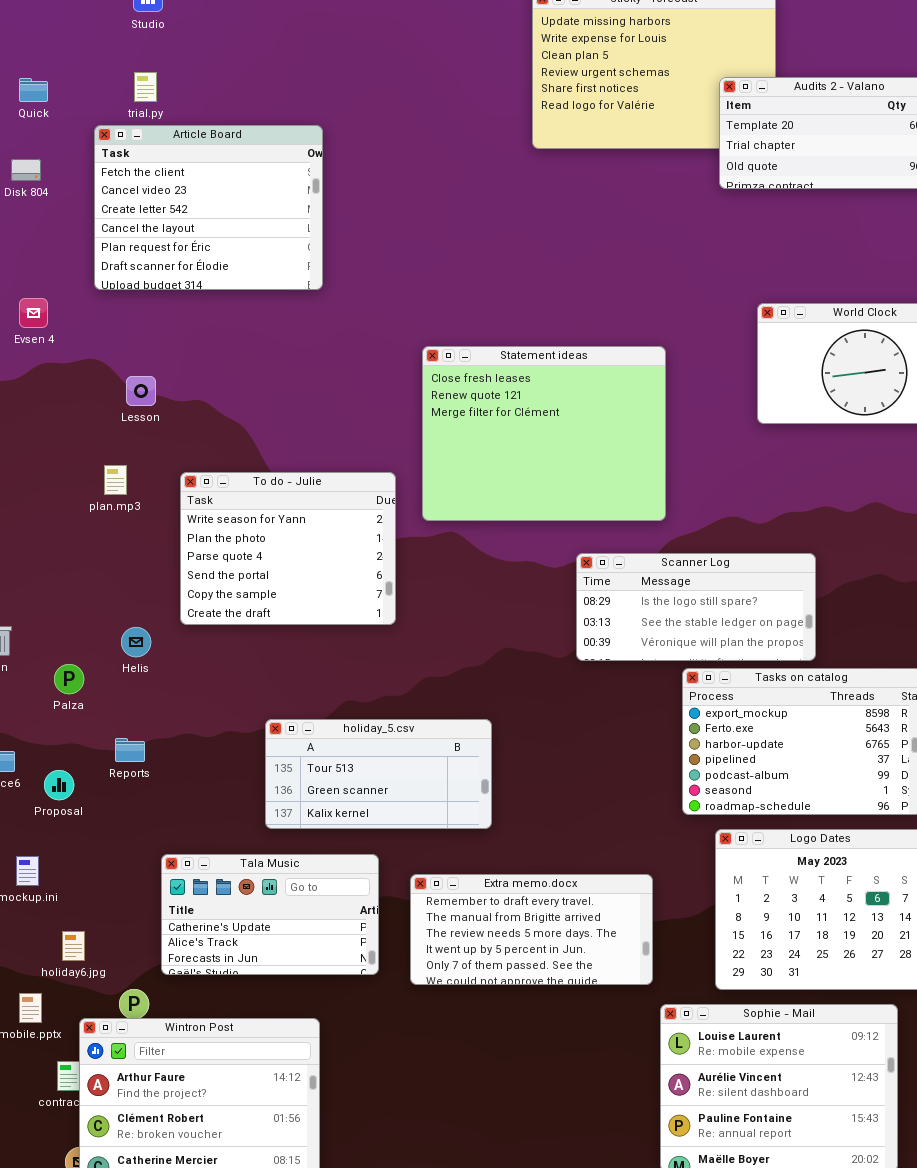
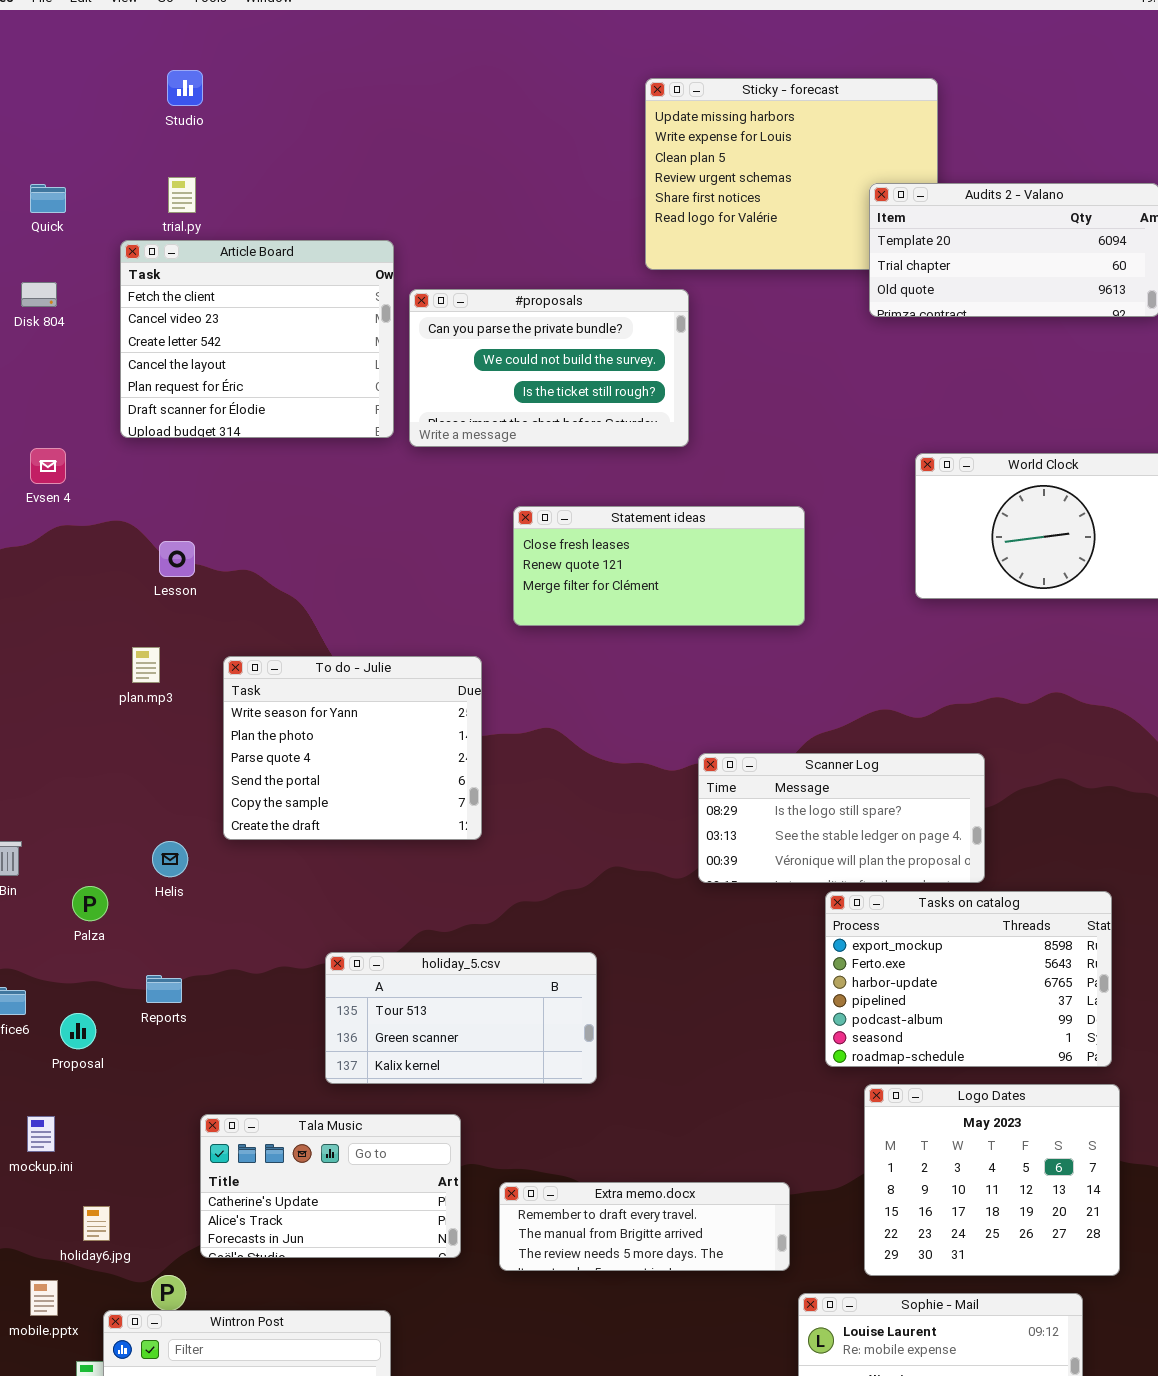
#proposals: none -> [409,289,689,447], opened
Statement ideas: [422,346,666,521] -> [513,506,805,626], resized
Extra memo.docx: [410,874,653,985] -> [499,1182,790,1271], resized

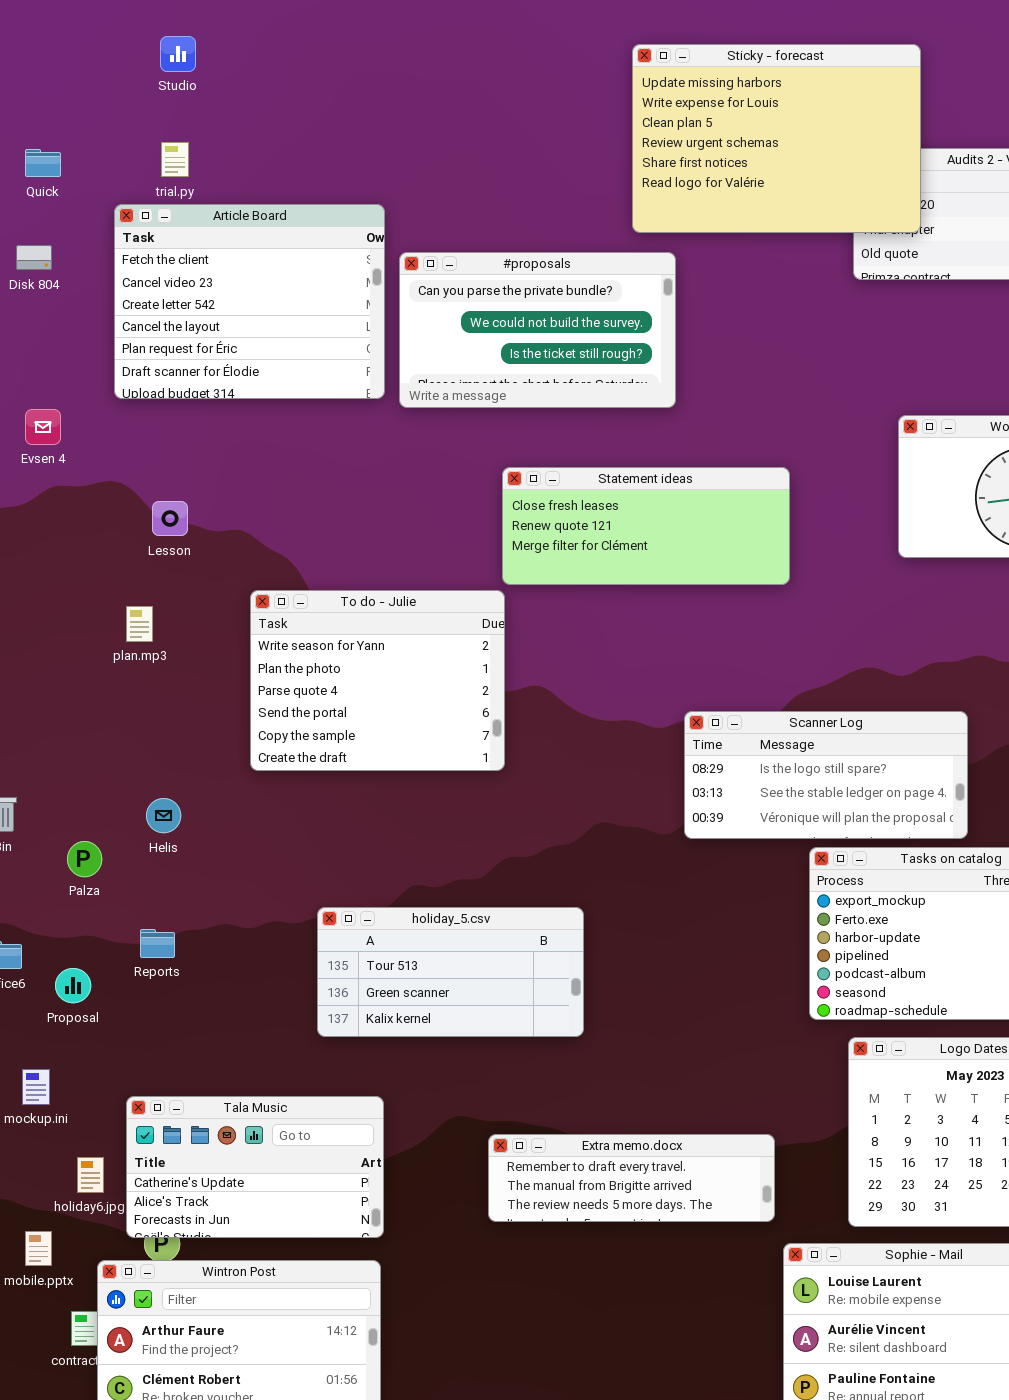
Sticky - forecast: [645,78,938,270] -> [632,44,921,233], raised
To do - Julie: [223,656,482,840] -> [250,590,505,771], moved
Tala Music: [200,1114,461,1258] -> [126,1096,384,1238], moved

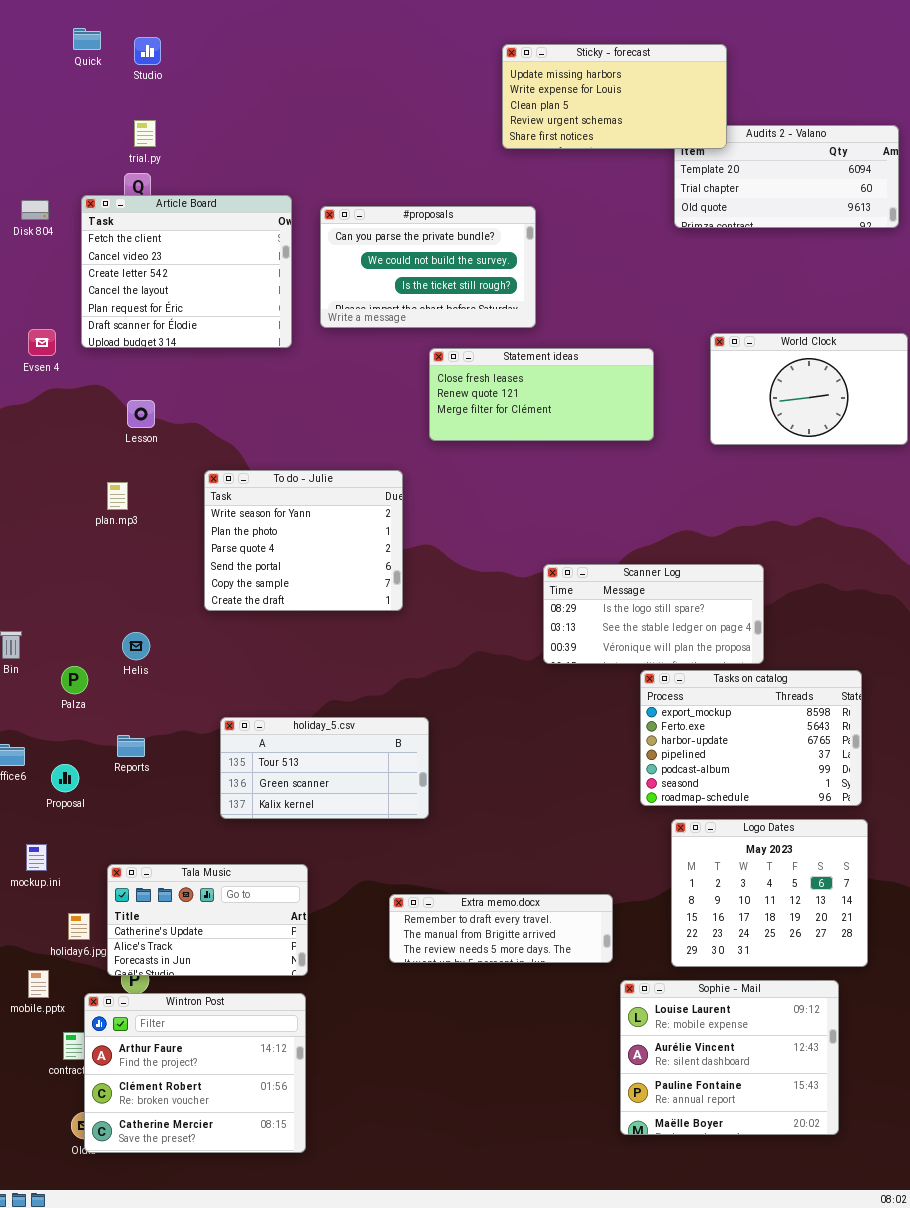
Sticky - forecast: [632,44,921,233] -> [502,44,727,149], resized
Quick: [25,149,61,177] -> [73,28,101,50], moved
Article Board: [114,204,385,399] -> [81,195,292,348], moved
Statement ideas: [502,467,790,585] -> [429,348,654,441], moved
holiday_5.csv: [317,907,584,1037] -> [220,717,429,819], moved

